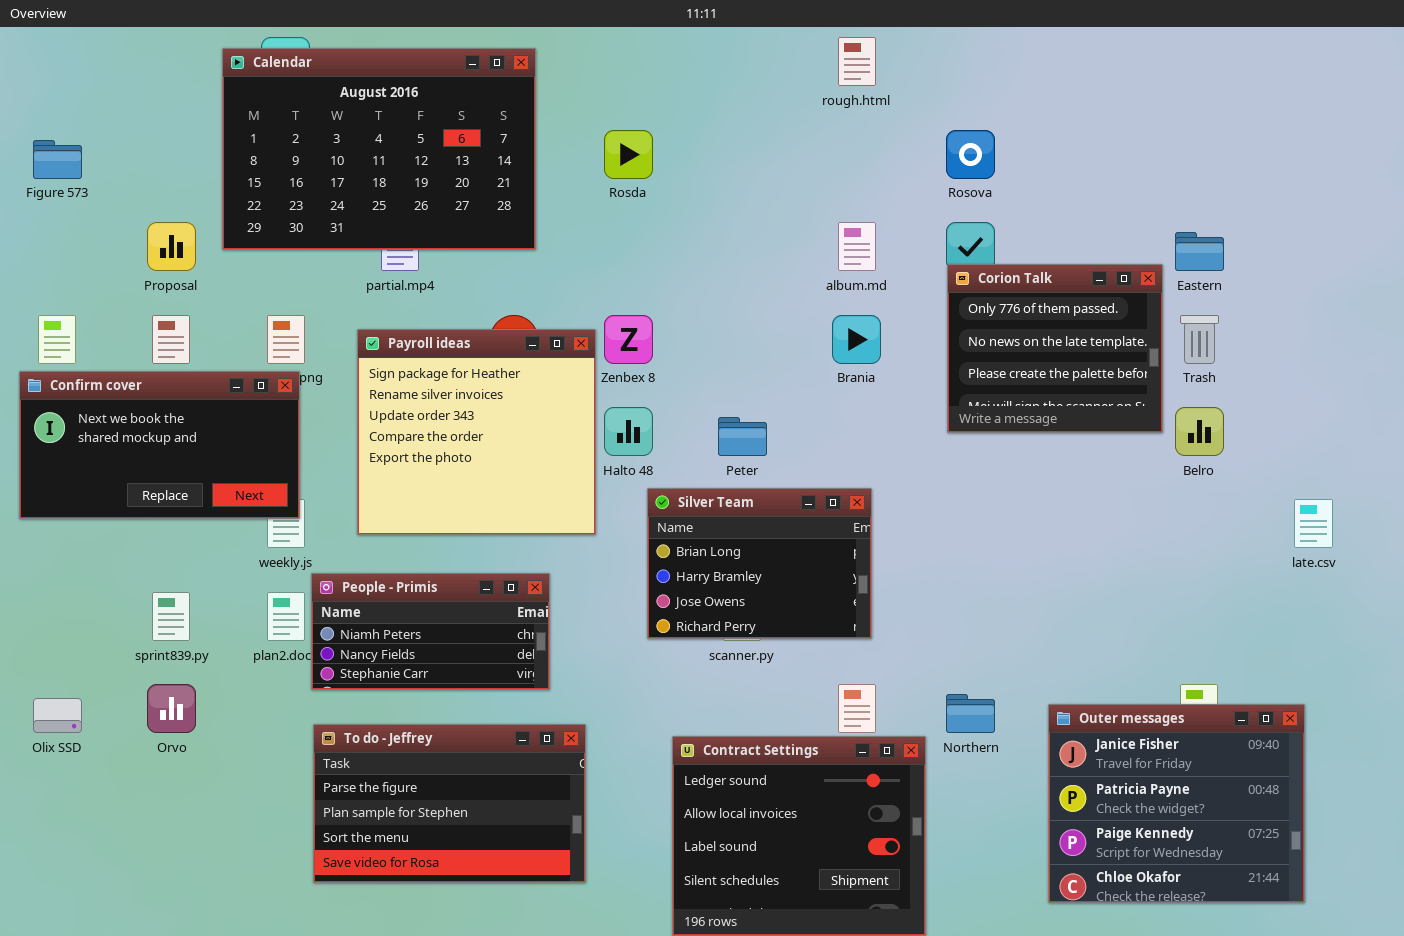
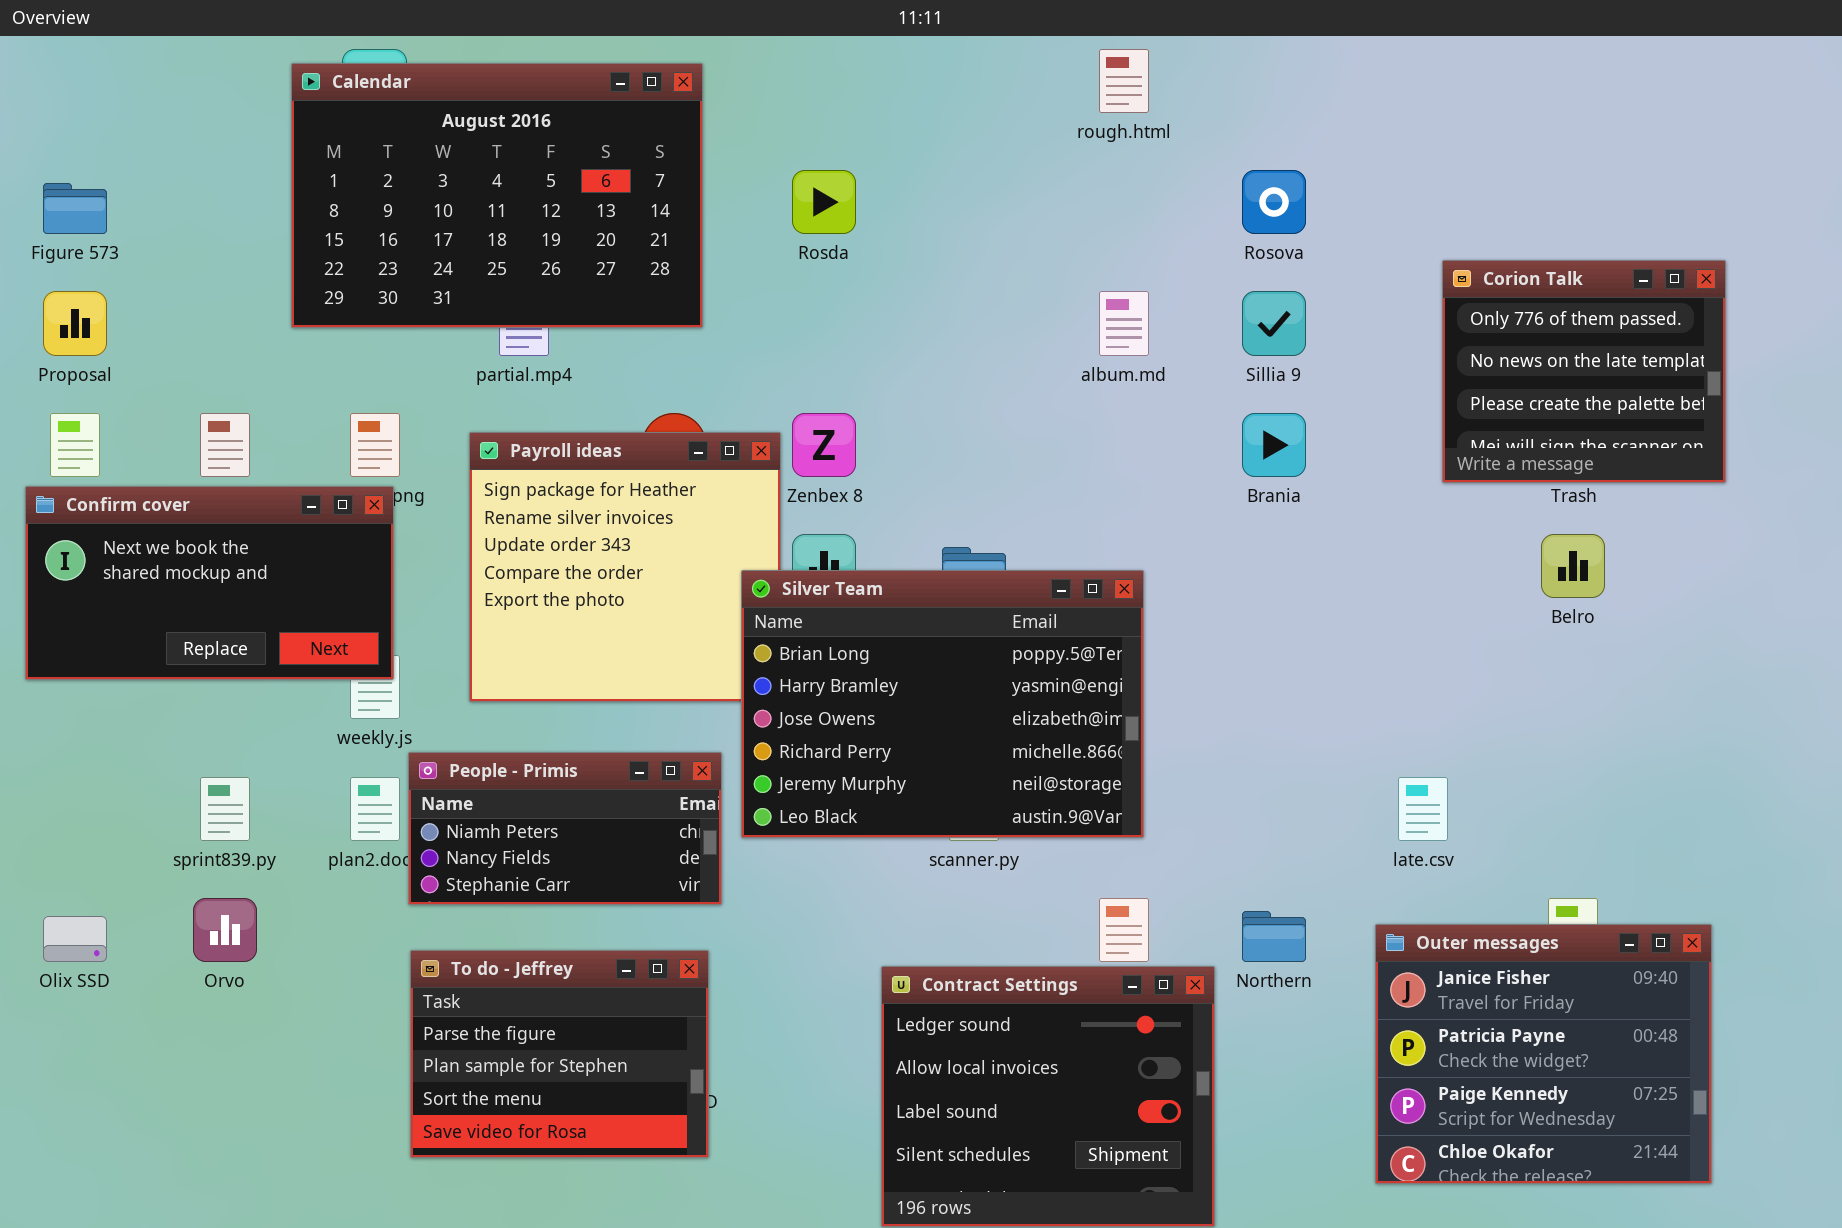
Proposal: [147,222,196,271] -> [43,291,107,356], moved
Corion Talk: [947,264,1163,433] -> [1442,260,1726,483], moved
Brania: [832,315,881,364] -> [1242,413,1306,477], moved
Silver Team: [647,488,872,639] -> [741,570,1144,838], resized
late.csv: [1294,499,1333,548] -> [1398,777,1448,841], moved
To do - Jeffrey: [313,724,586,883] -> [410,950,709,1158], resized

